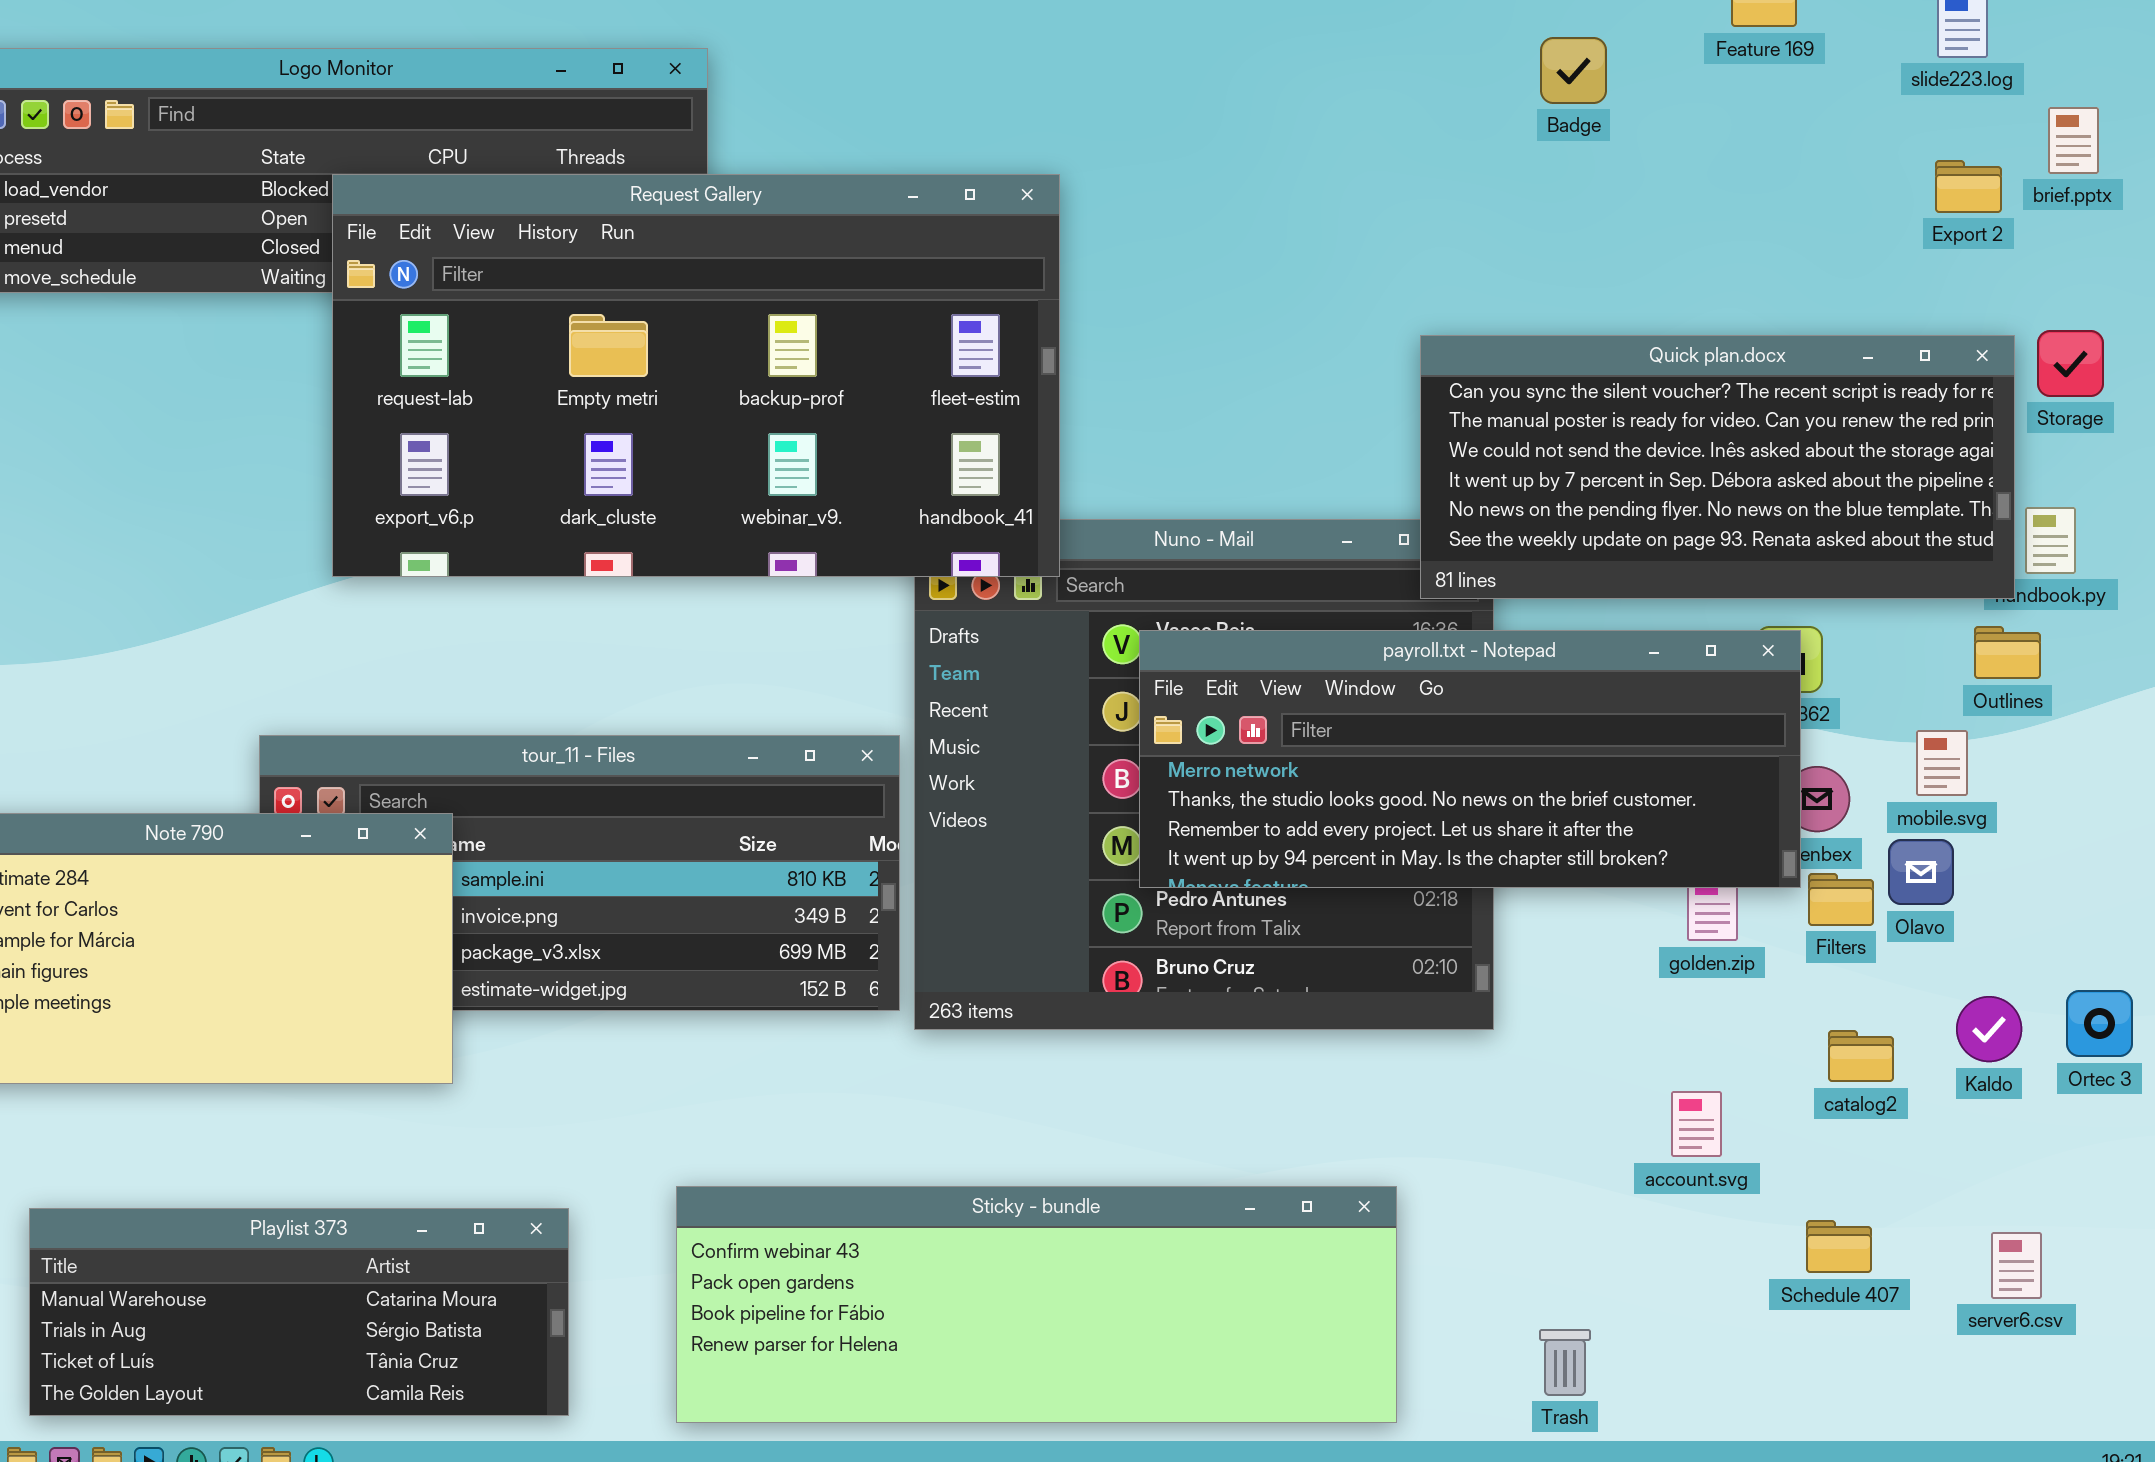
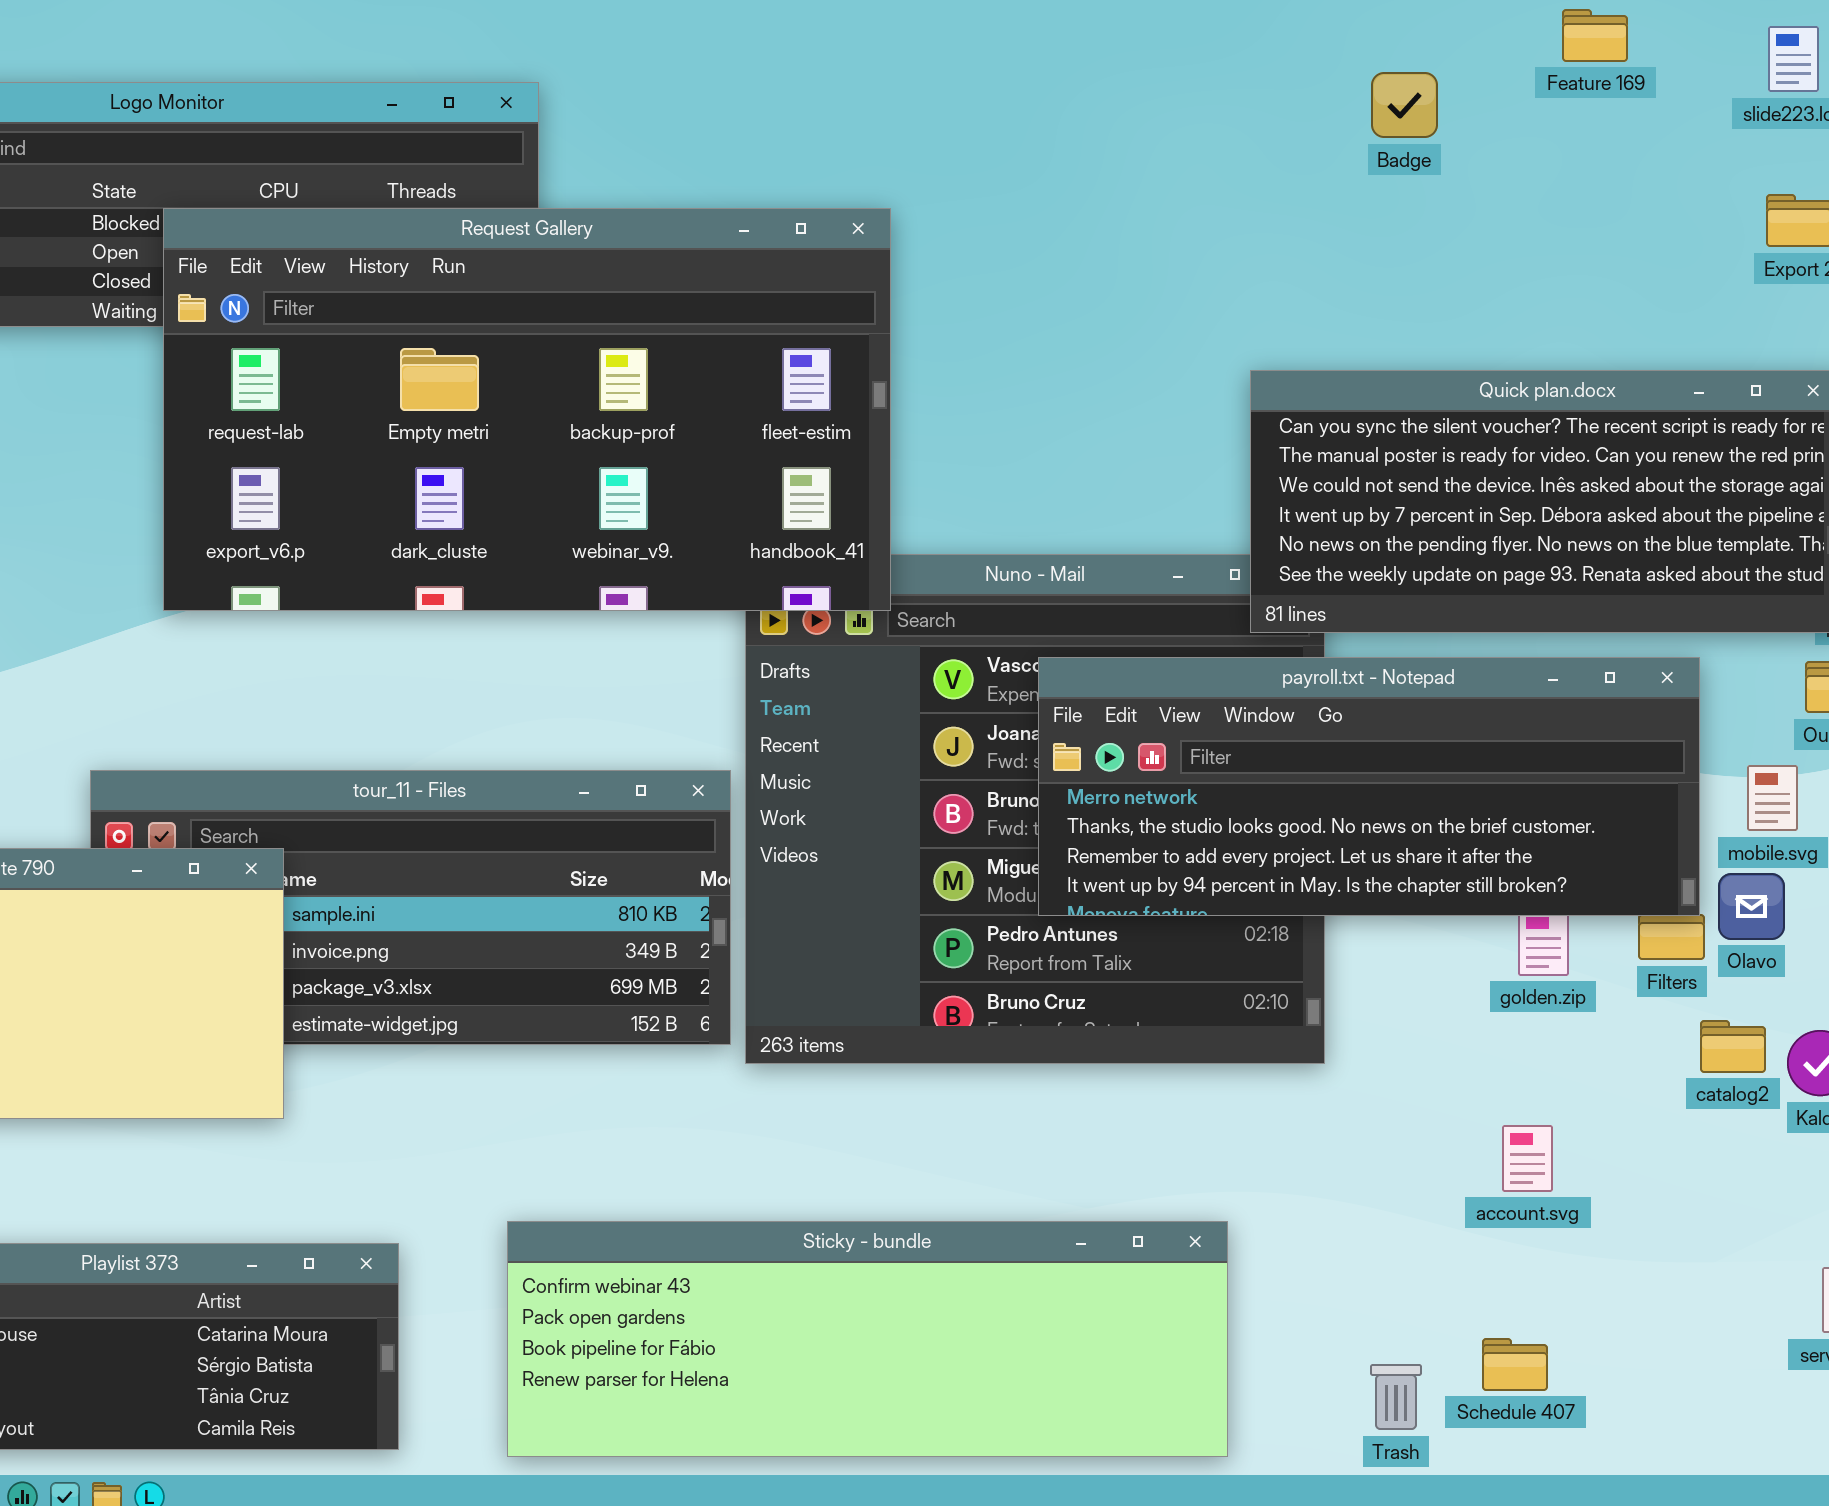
payroll.txt - Notepad: [1139,630,1801,888] -> [1038,657,1700,916], moved
catalog2: [1828,1030,1894,1082] -> [1700,1020,1766,1073], moved
Schedule 407: [1806,1220,1872,1273] -> [1482,1338,1548,1391], moved

